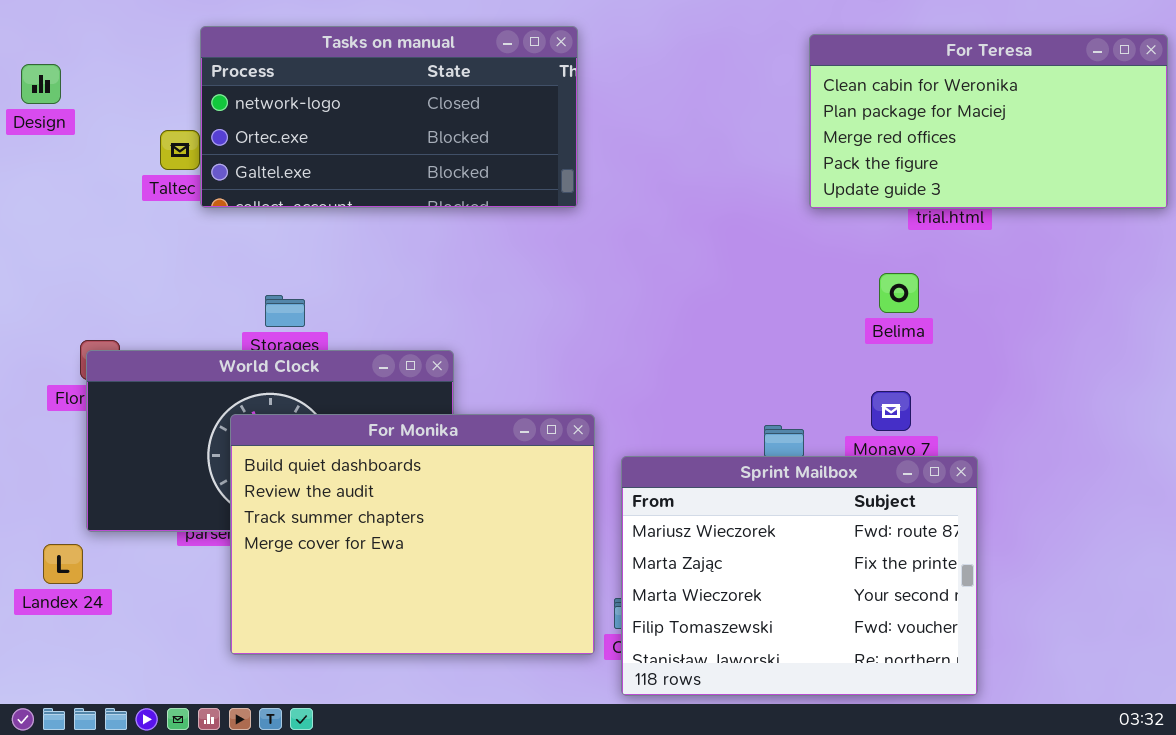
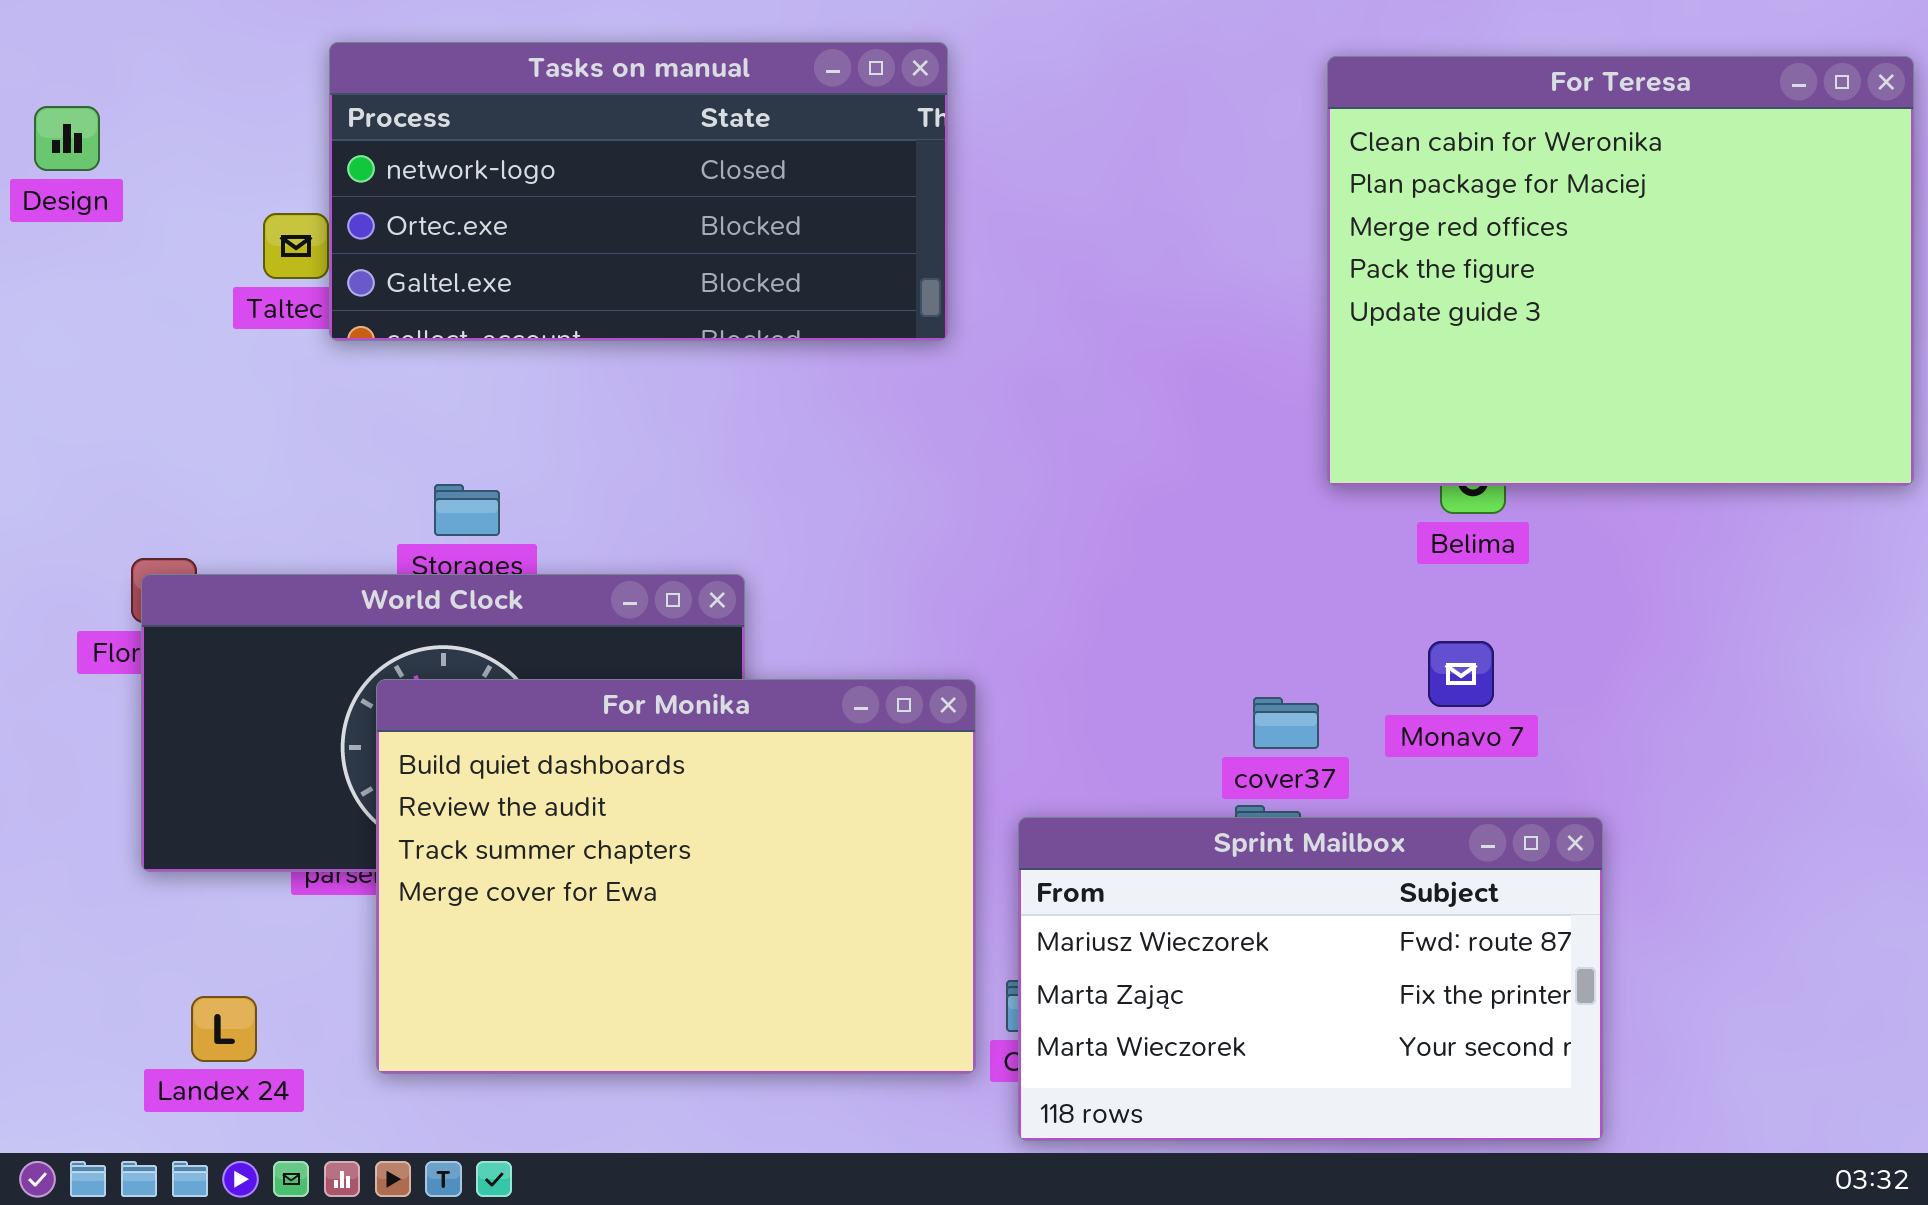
For Teresa: [809,34,1168,209] -> [1327,56,1914,486], resized
Sprint Mailbox: [621,456,978,696] -> [1018,817,1603,1141], resized
Landex 24: [43,544,83,584] -> [191,996,257,1062], moved

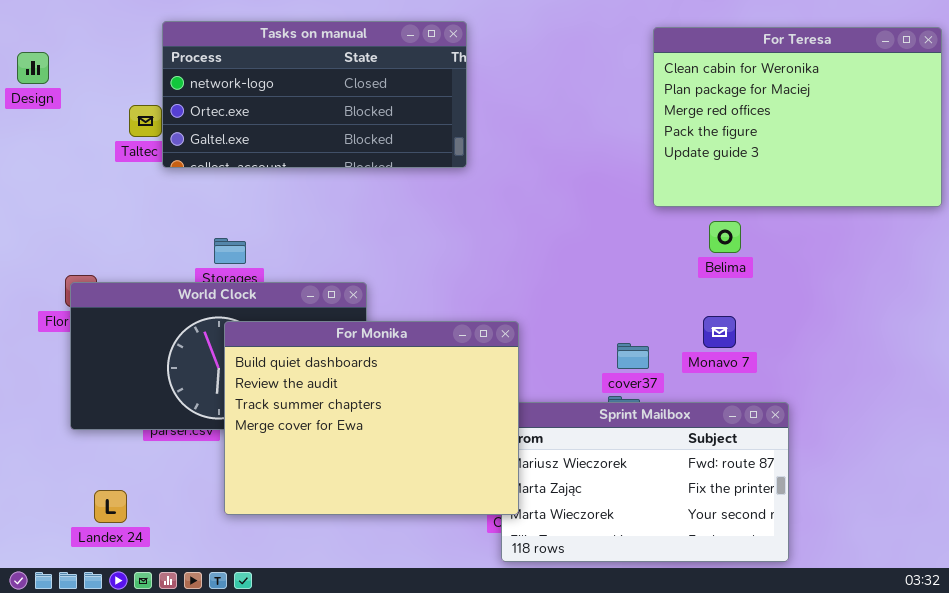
For Teresa: [1327,56,1914,486] -> [653,27,942,207], resized
For Monika: [376,679,976,1074] -> [224,321,519,515], moved

